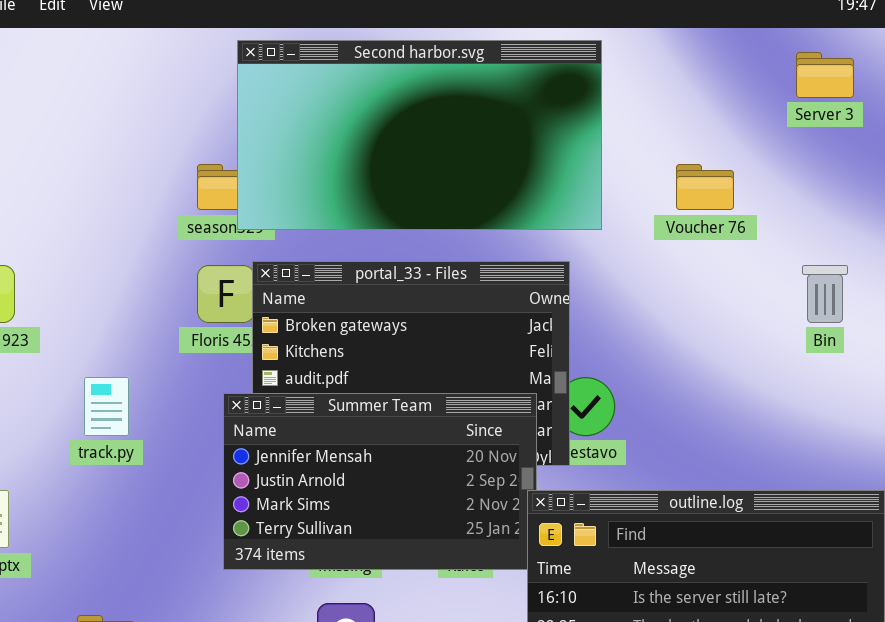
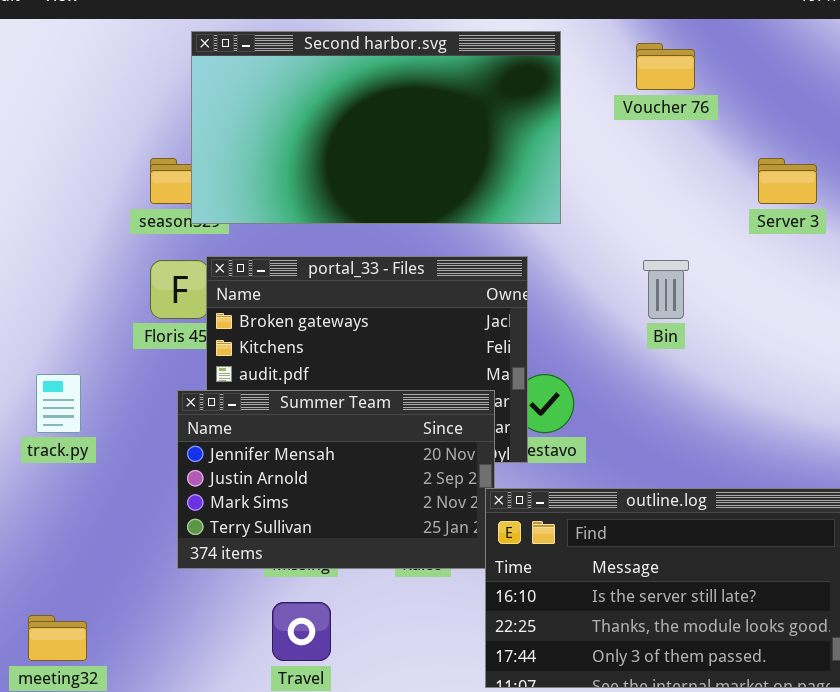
Server 3: [796,52,854,98] -> [758,158,817,204], moved
Voucher 76: [676,164,734,210] -> [636,43,695,90], moved
Bin: [802,265,848,323] -> [643,260,689,319], moved

